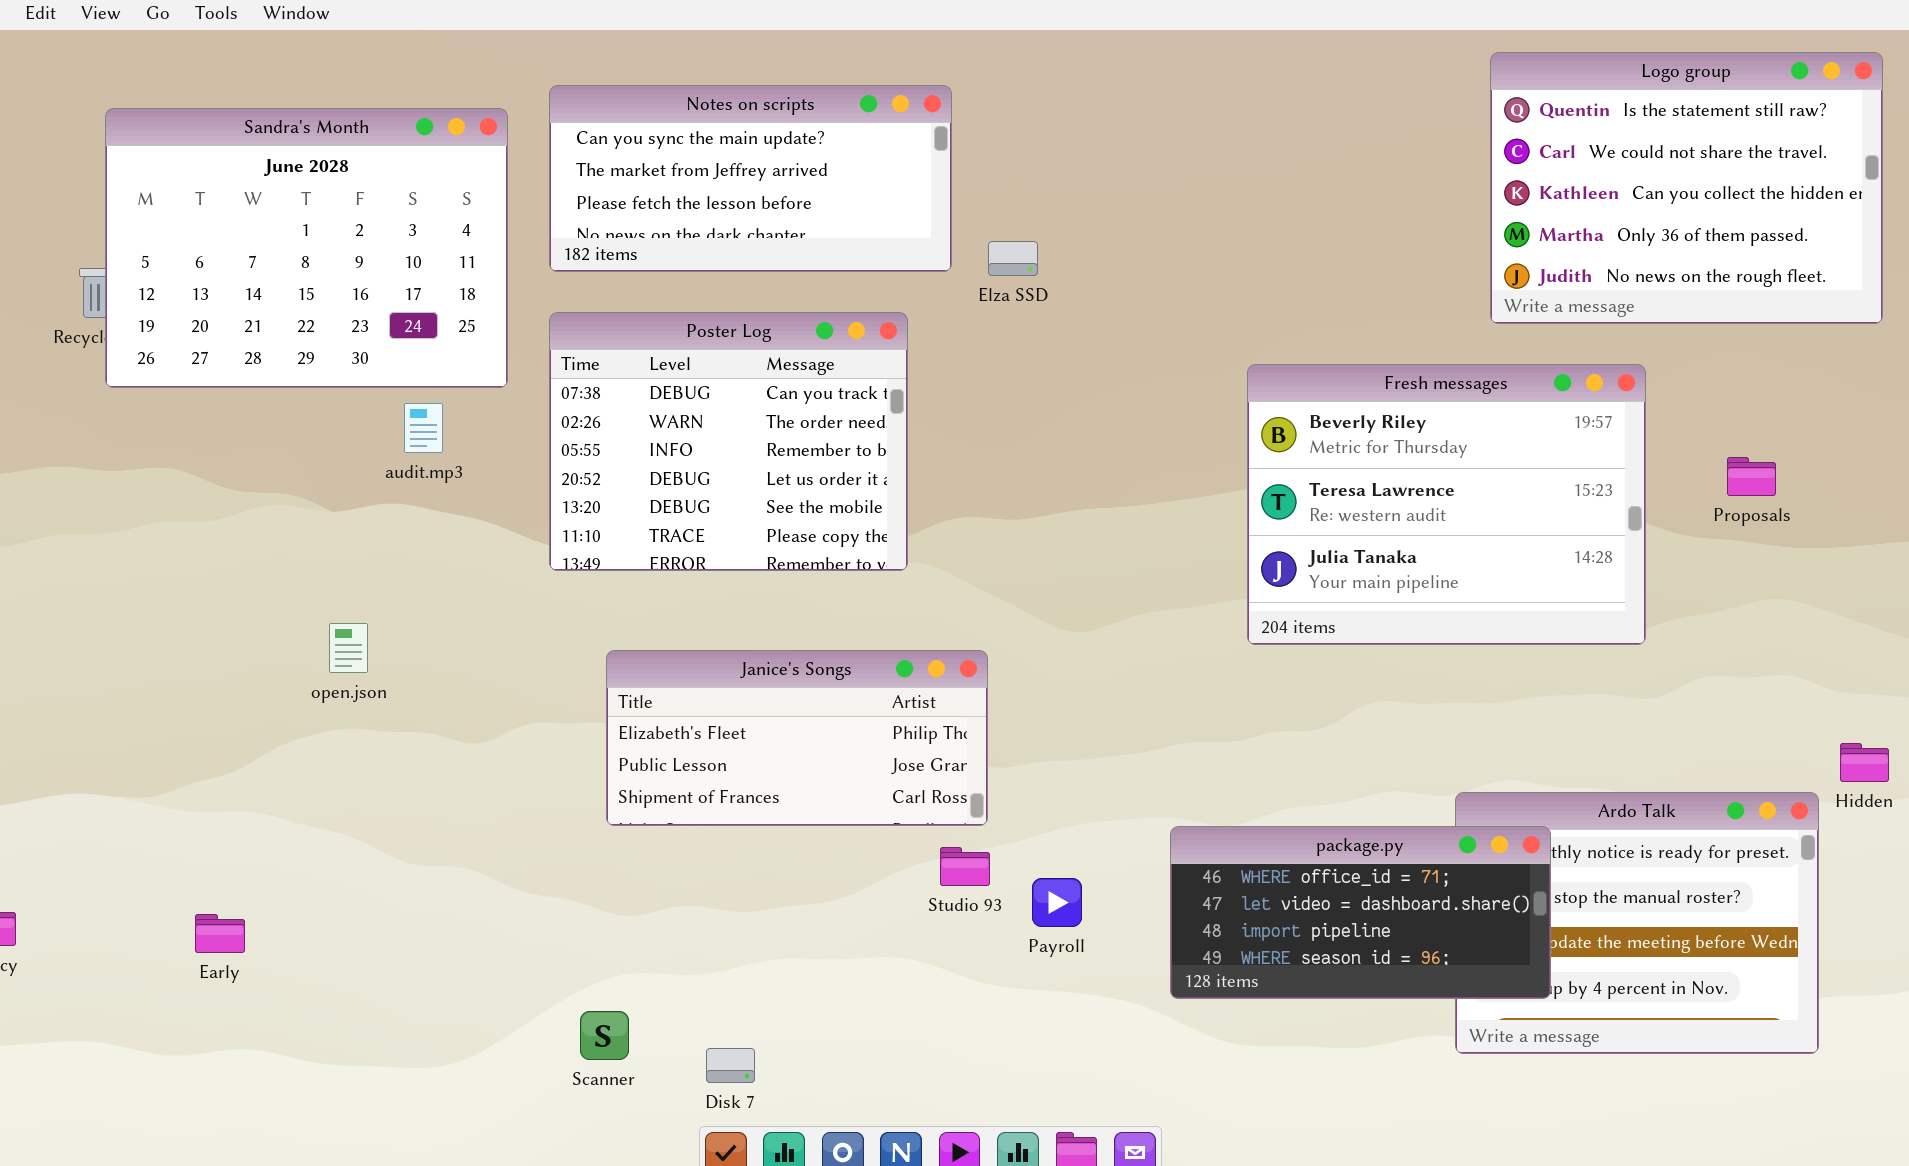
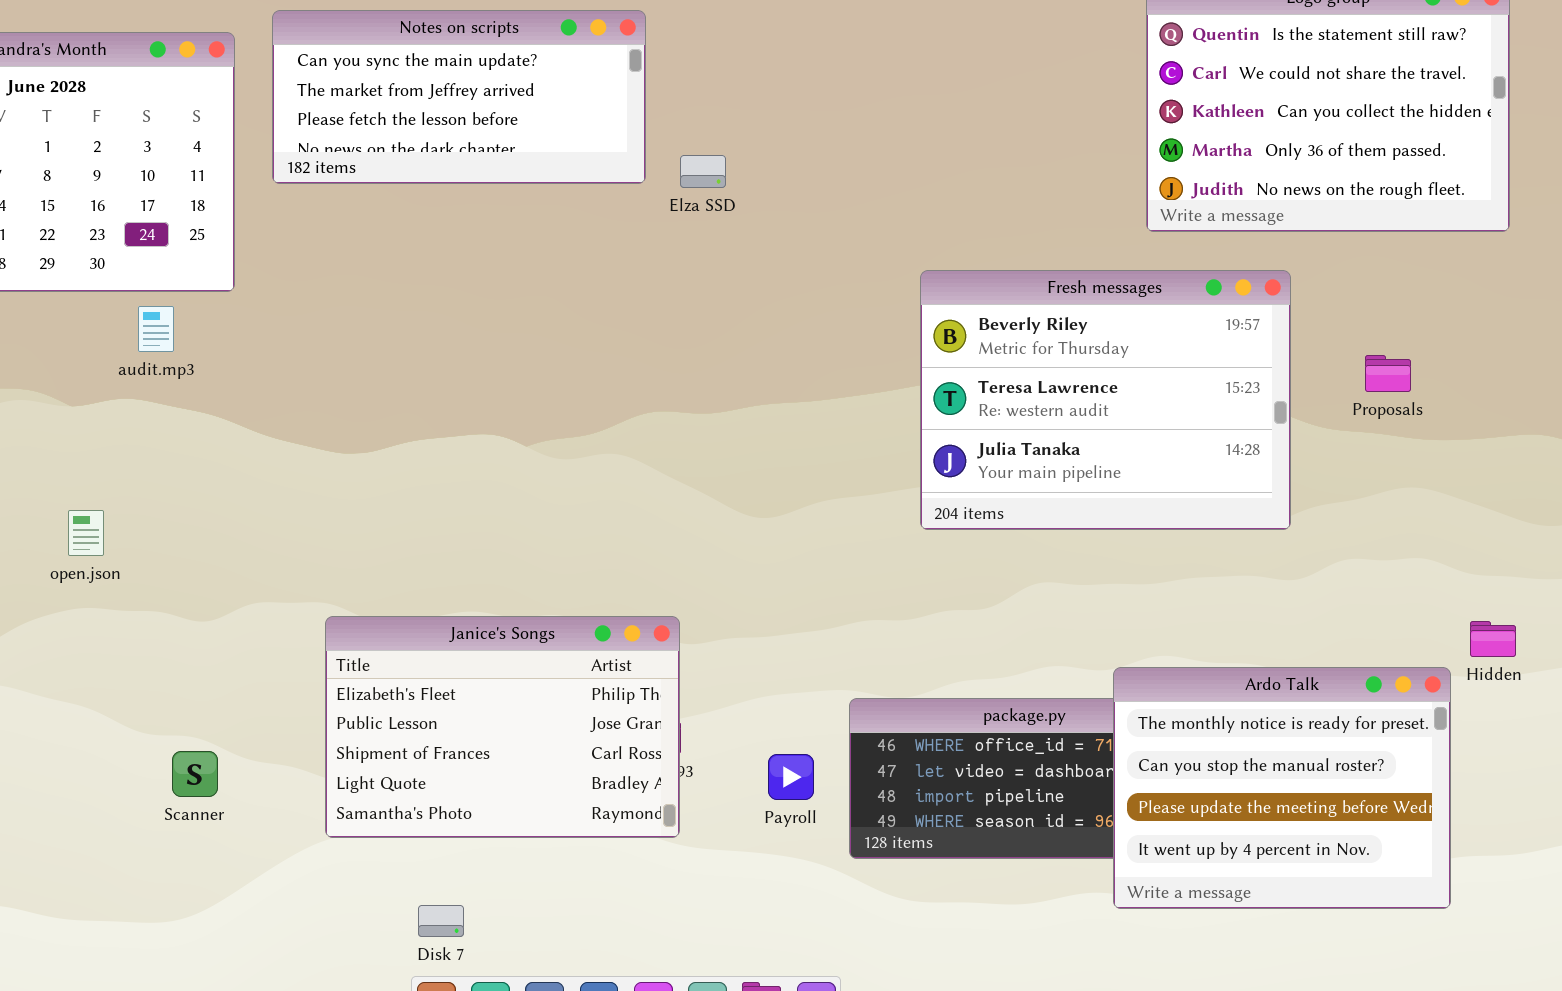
Poster Log: [549,312,908,571] -> none, closed
Janice's Songs: [606,650,988,826] -> [325,616,680,838], moved, resized
Ardo Talk: [1455,792,1819,1054] -> [1113,667,1451,909], raised
Payroll: [1032,878,1082,927] -> [768,754,814,800], moved
Scanner: [580,1011,629,1060] -> [172,751,218,797], moved

